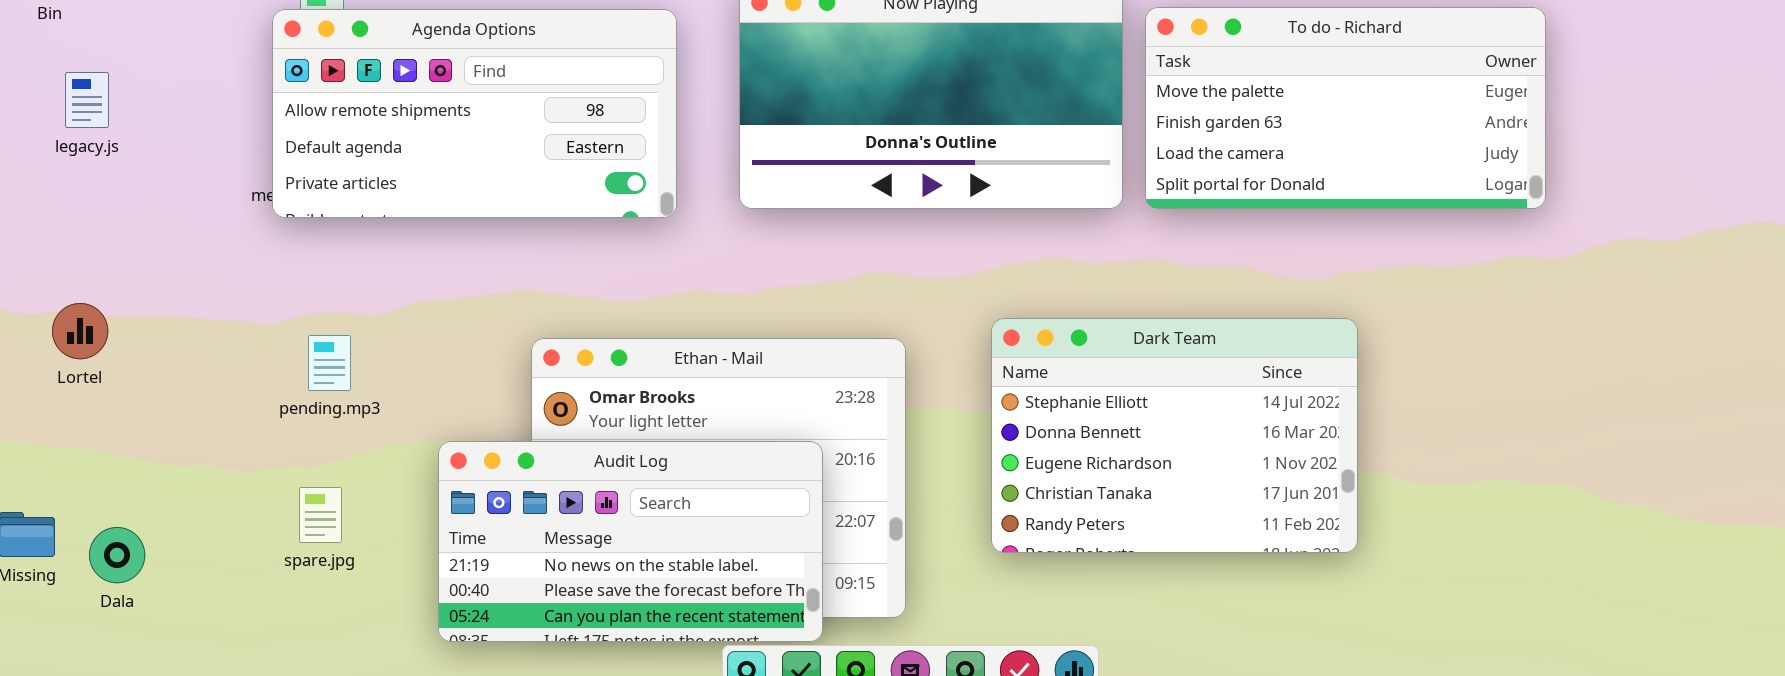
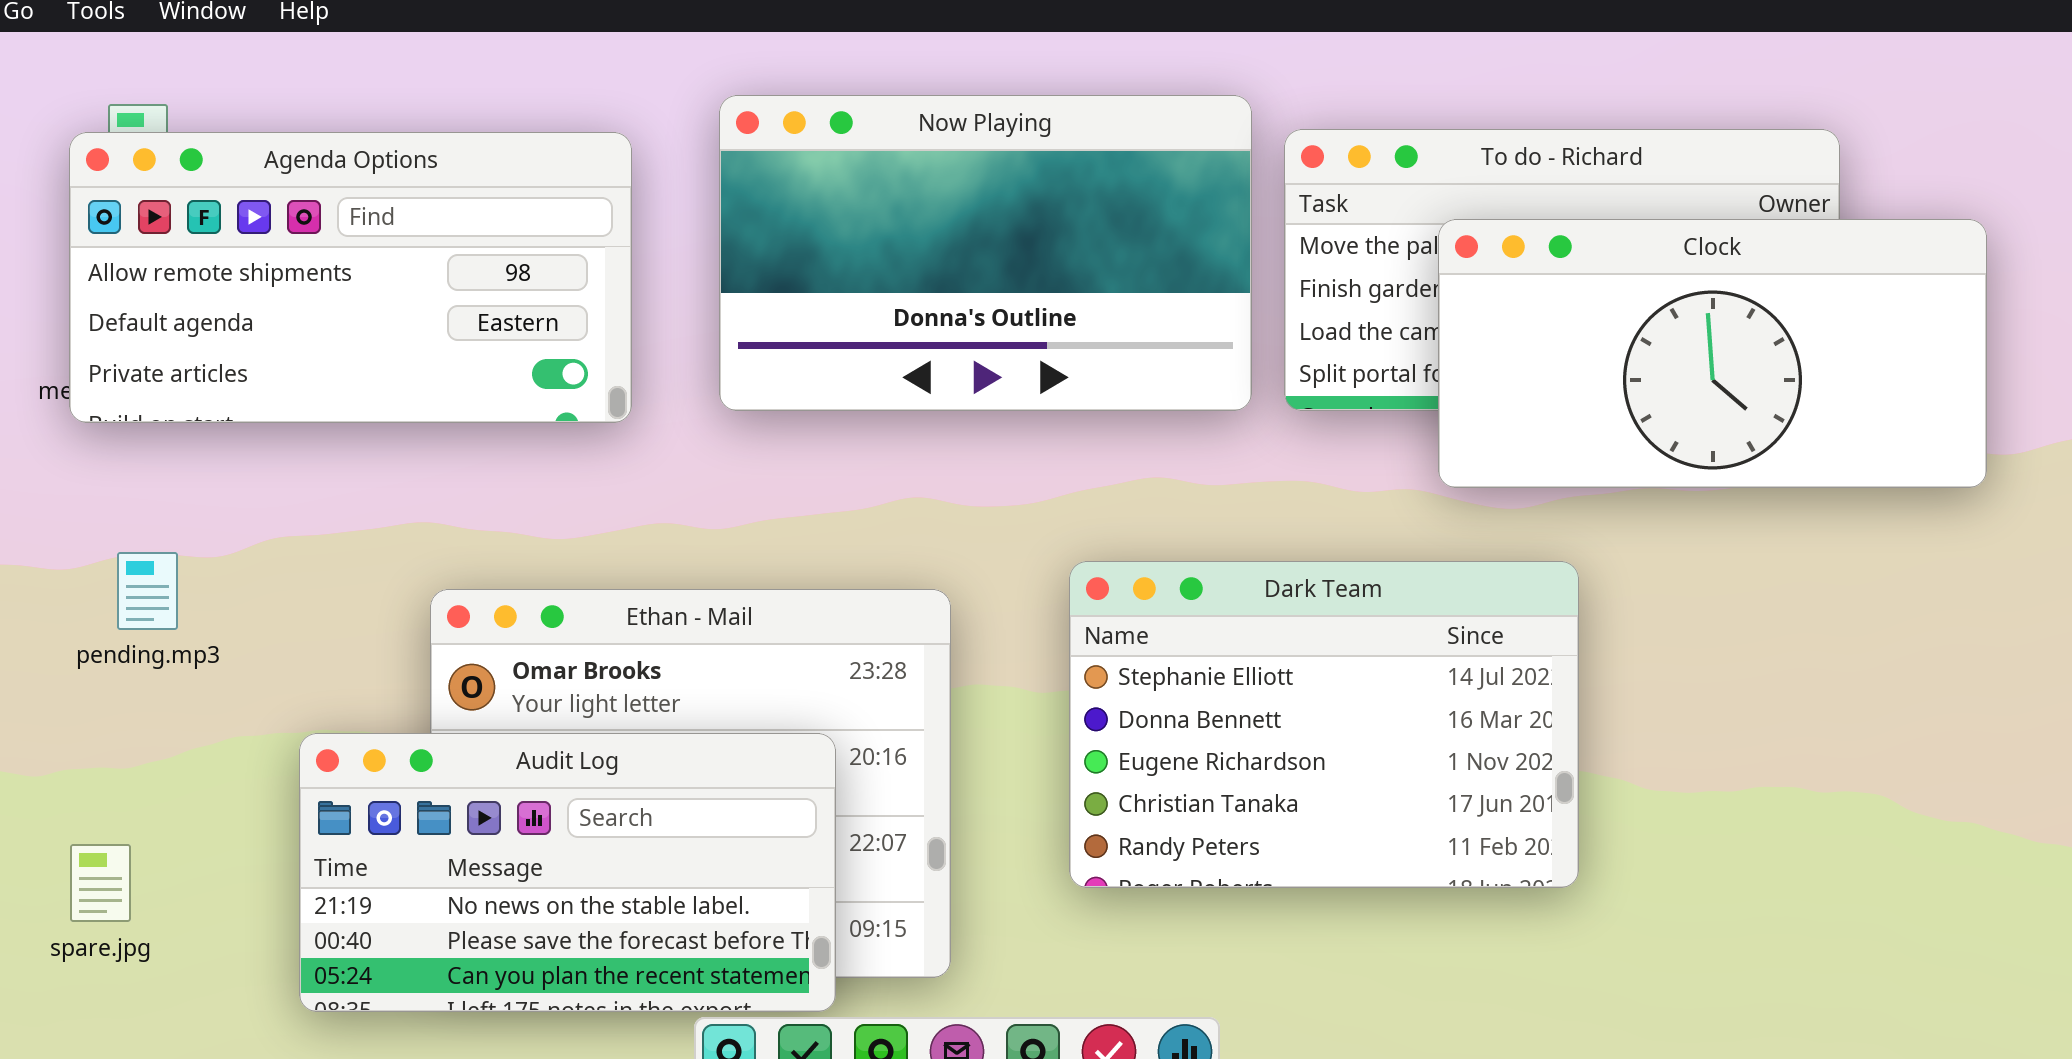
Clock: none -> [1438,219,1987,488], opened
pending.mp3: [308,335,351,391] -> [117,552,178,630], moved
spare.jpg: [299,487,342,543] -> [70,844,131,922], moved

